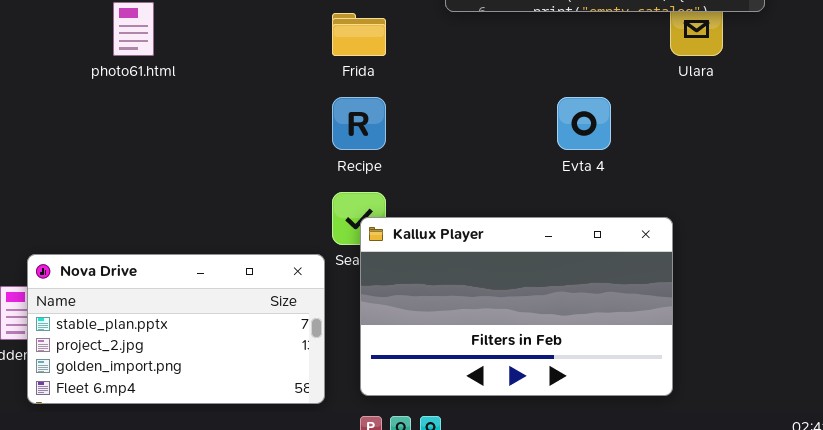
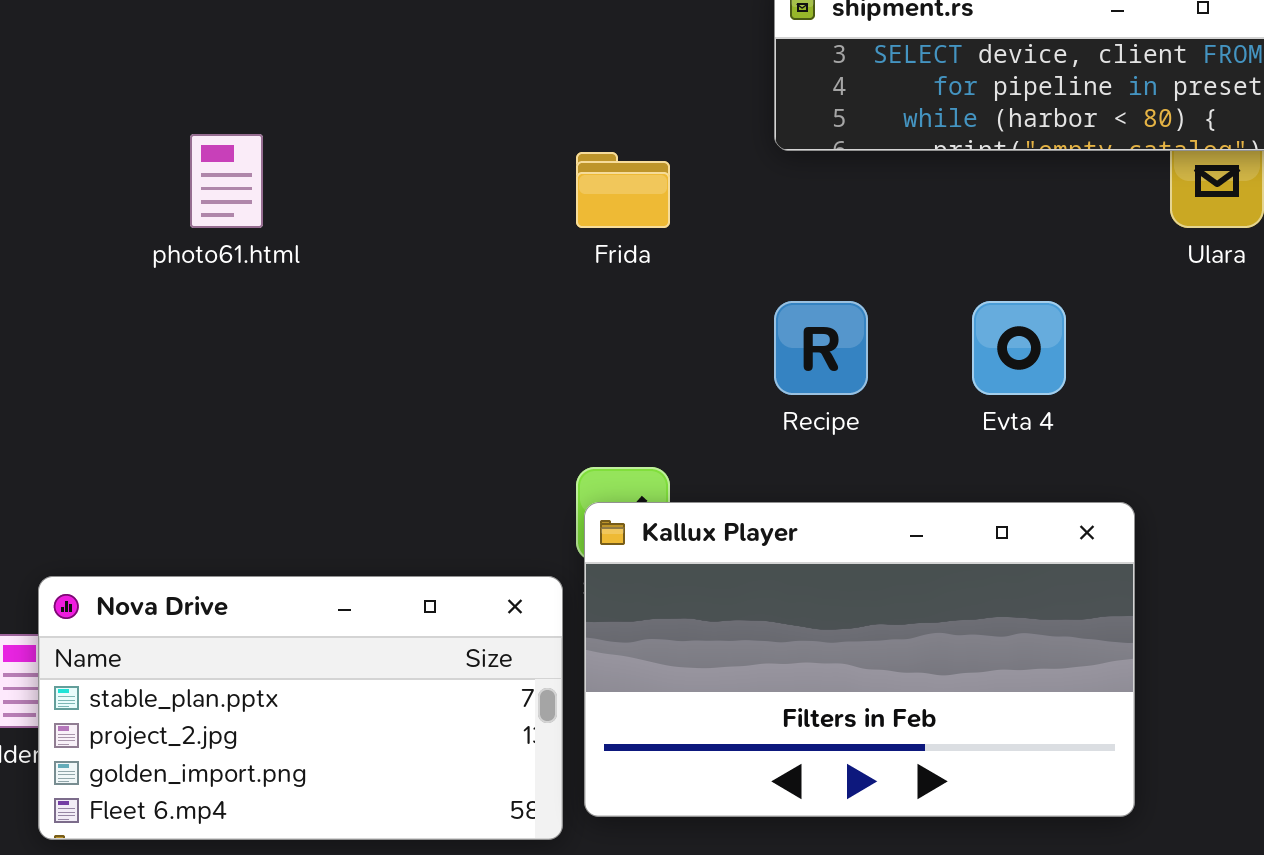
Recipe: [332,97,386,150] -> [774,301,868,395], moved
Kallux Player: [360,217,673,396] -> [584,502,1135,817], moved

